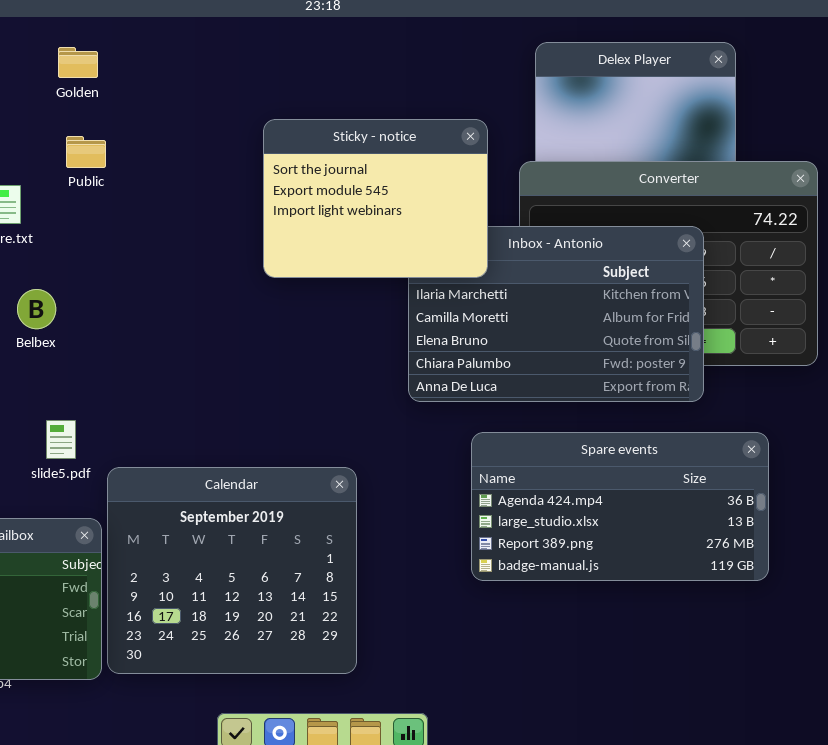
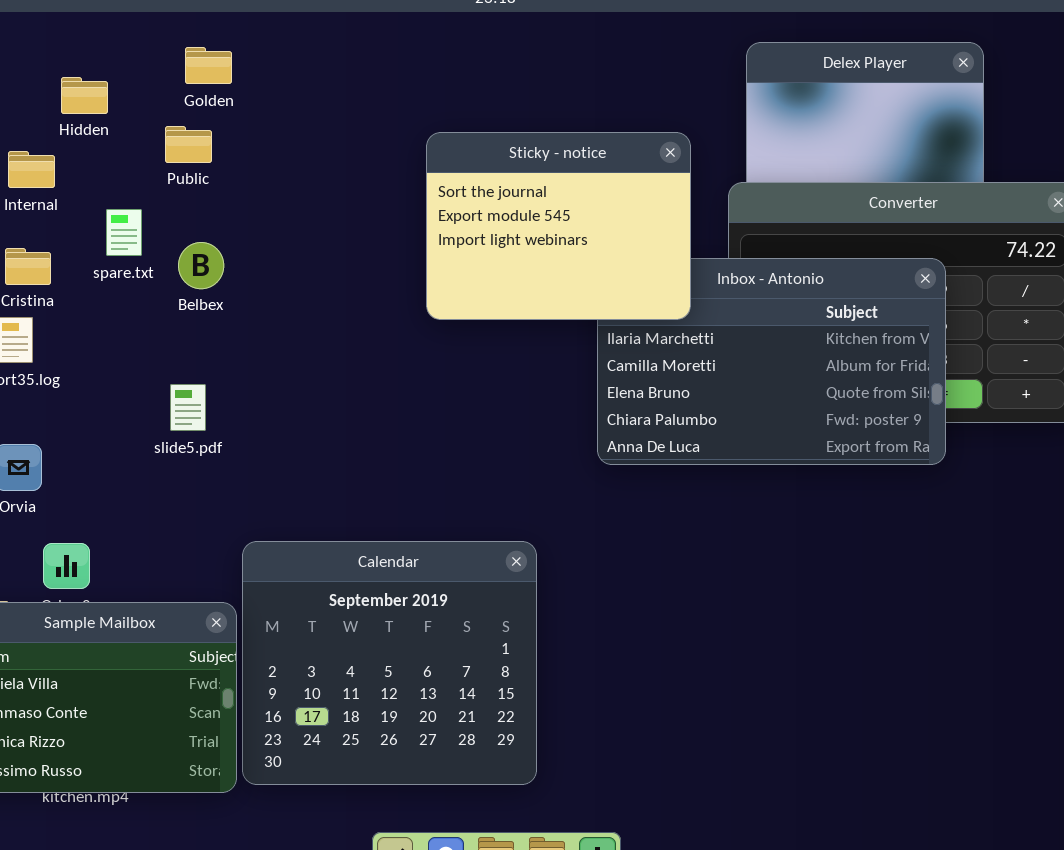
Public: [66,136,106,168] -> [165,126,212,163], moved
Belbex: [17,289,56,329] -> [178,242,224,289], moved
slide5.pdf: [46,420,76,459] -> [170,384,206,431], moved
Spare events: [471,432,769,581] -> none, closed

